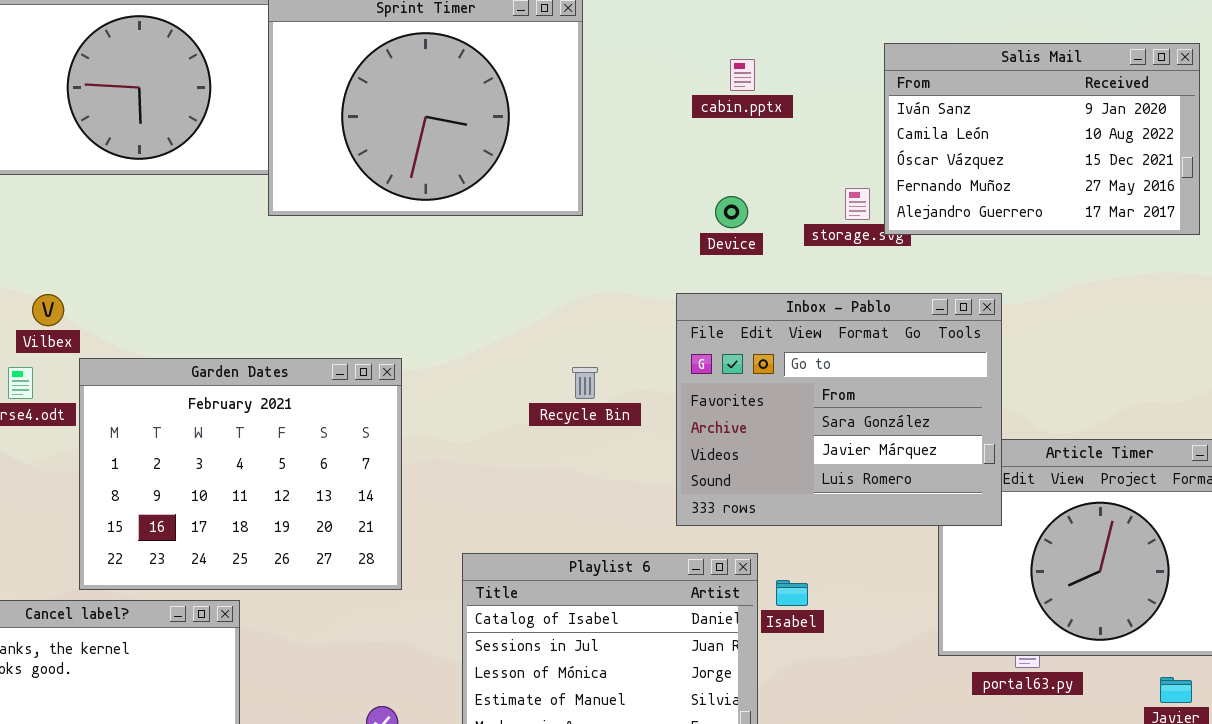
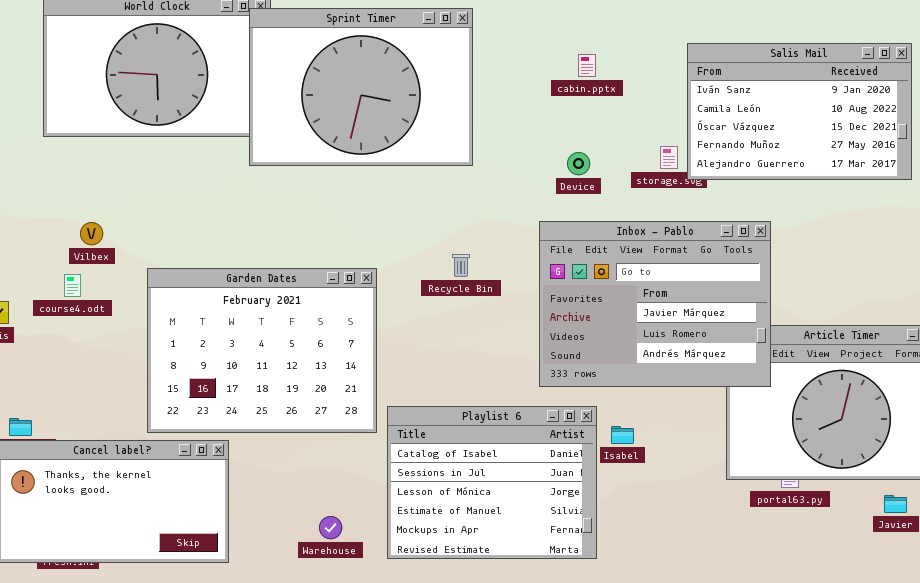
Inbox - Pablo: [676,293,1002,526] -> [539,221,771,387], scrolled down 1 row
Garden Dates: [79,358,402,590] -> [147,268,377,433], moved
Recycle Bin: [572,367,598,399] -> [452,254,470,277], moved

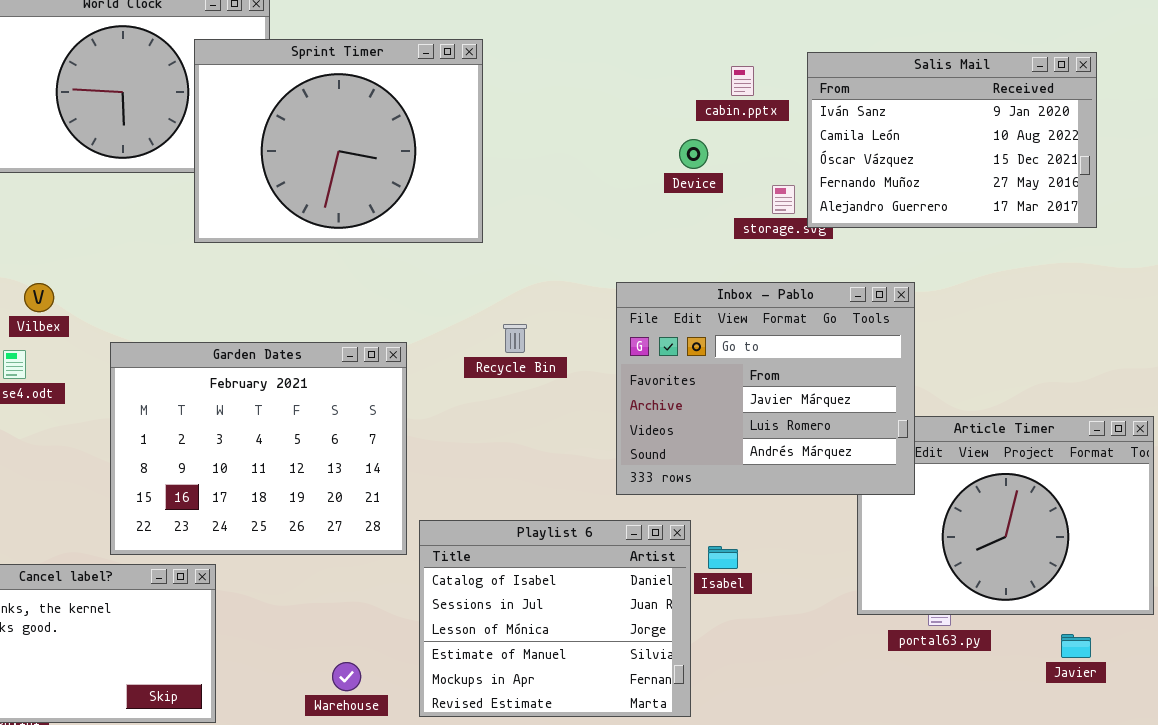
Sprint Timer: [249,8,473,166] -> [194,39,483,243], moved
cabin.pptx: [578,54,596,77] -> [731,66,754,96], moved
Device: [567,152,590,175] -> [679,139,708,169], moved

